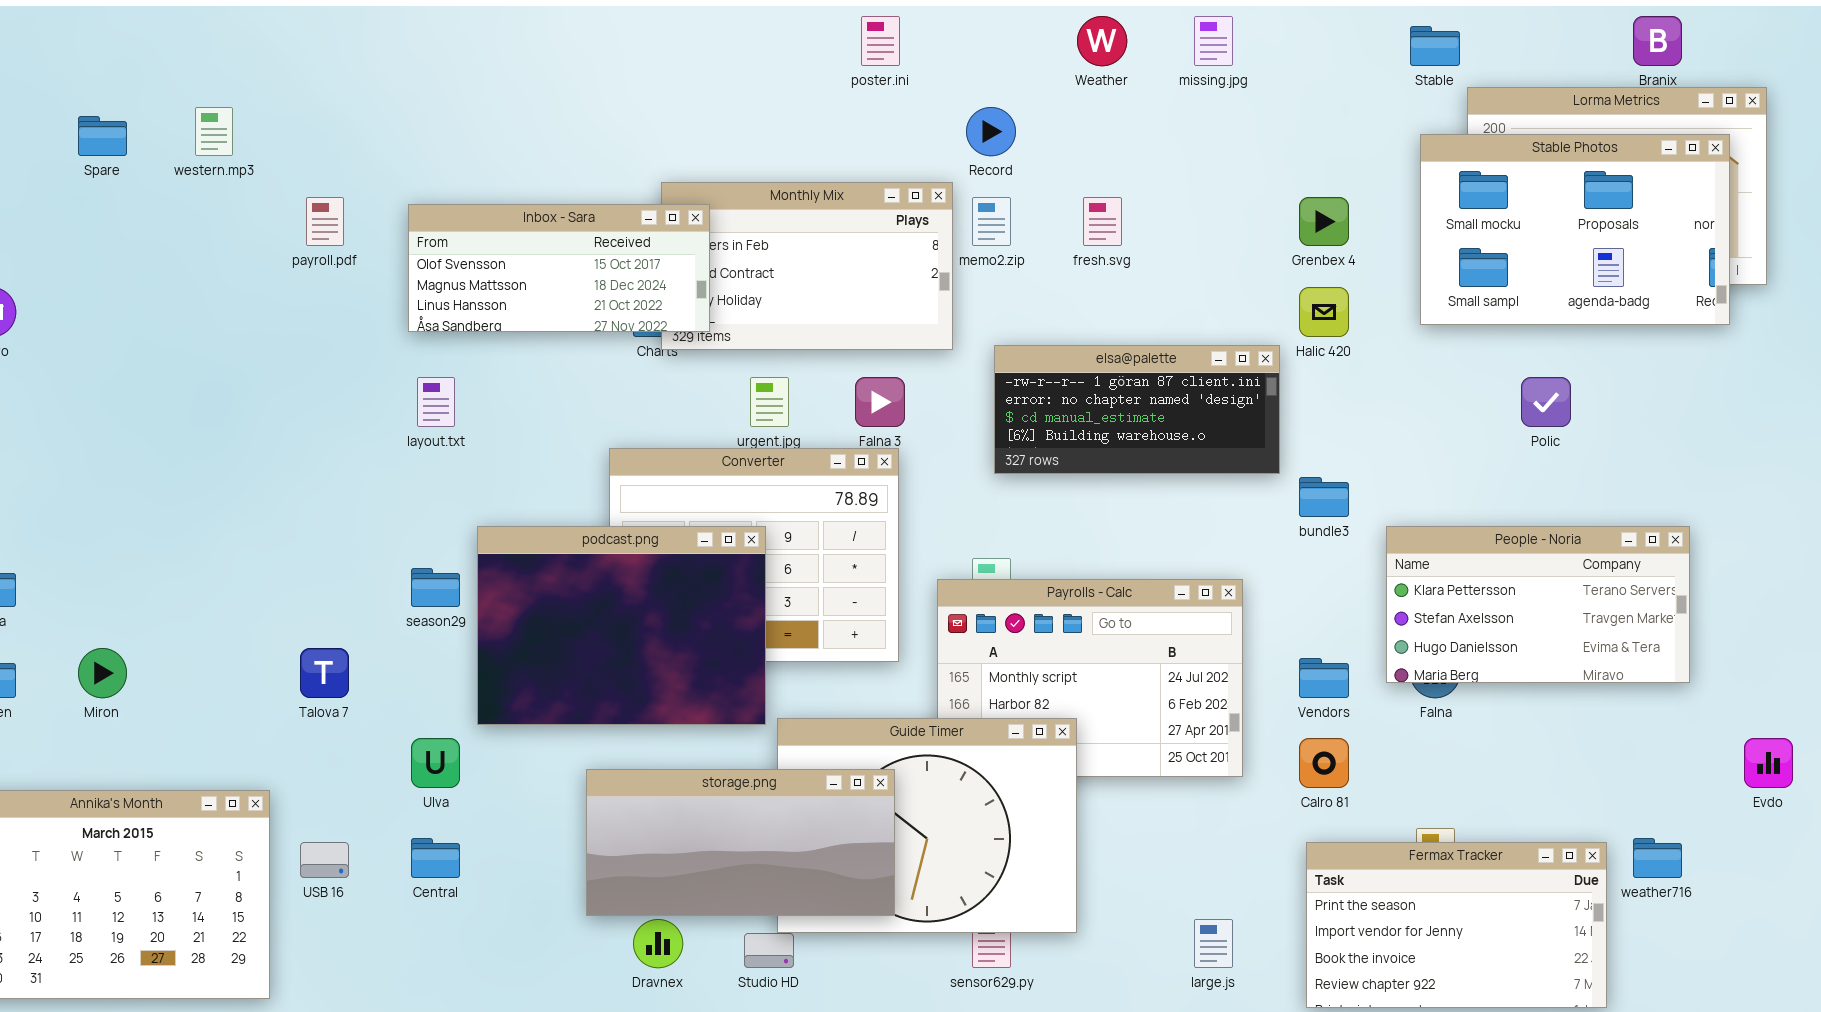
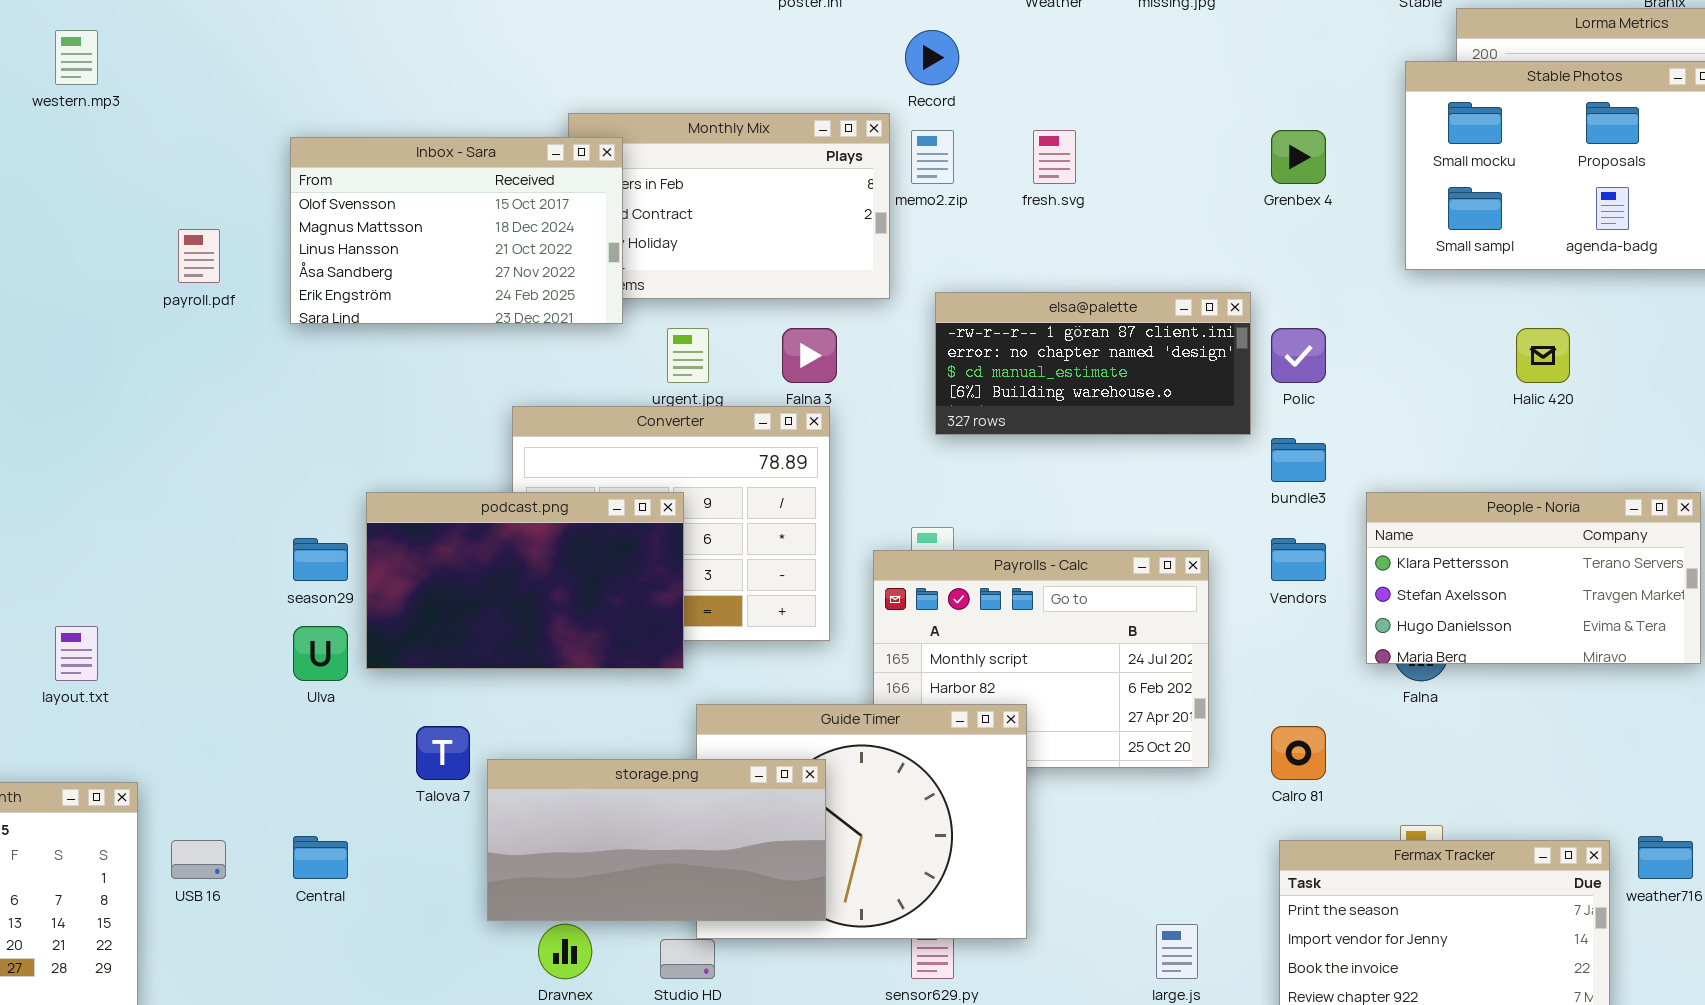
payroll.pdf: [306,197,344,246] -> [178,229,220,283], moved
Inbox - Sara: [408,204,710,332] -> [290,137,623,324], resized
Halic 420: [1299,287,1349,337] -> [1516,328,1570,383], moved
layout.txt: [417,377,455,427] -> [55,626,98,681], moved
Polic: [1521,377,1571,427] -> [1271,328,1326,383], moved
podcast.png: [477,526,766,725] -> [366,492,684,669], resized
Talova 7: [300,648,349,698] -> [416,726,470,780], moved
Vendors: [1299,658,1349,698] -> [1271,538,1326,581], moved
Ulva: [411,738,460,788] -> [293,626,348,681], moved

